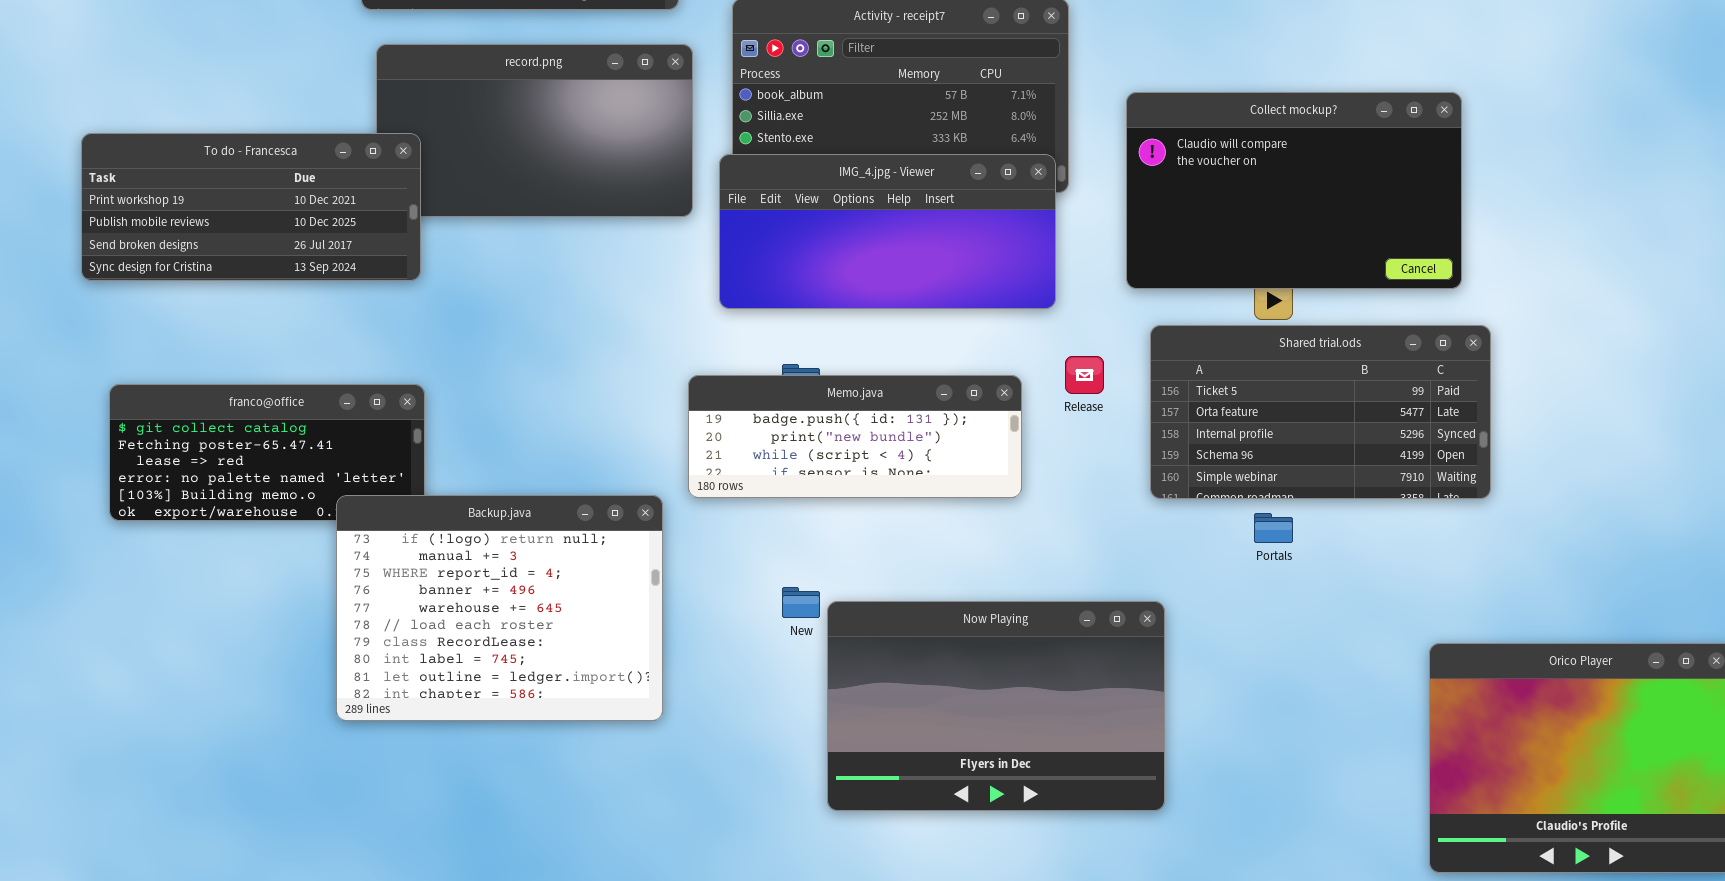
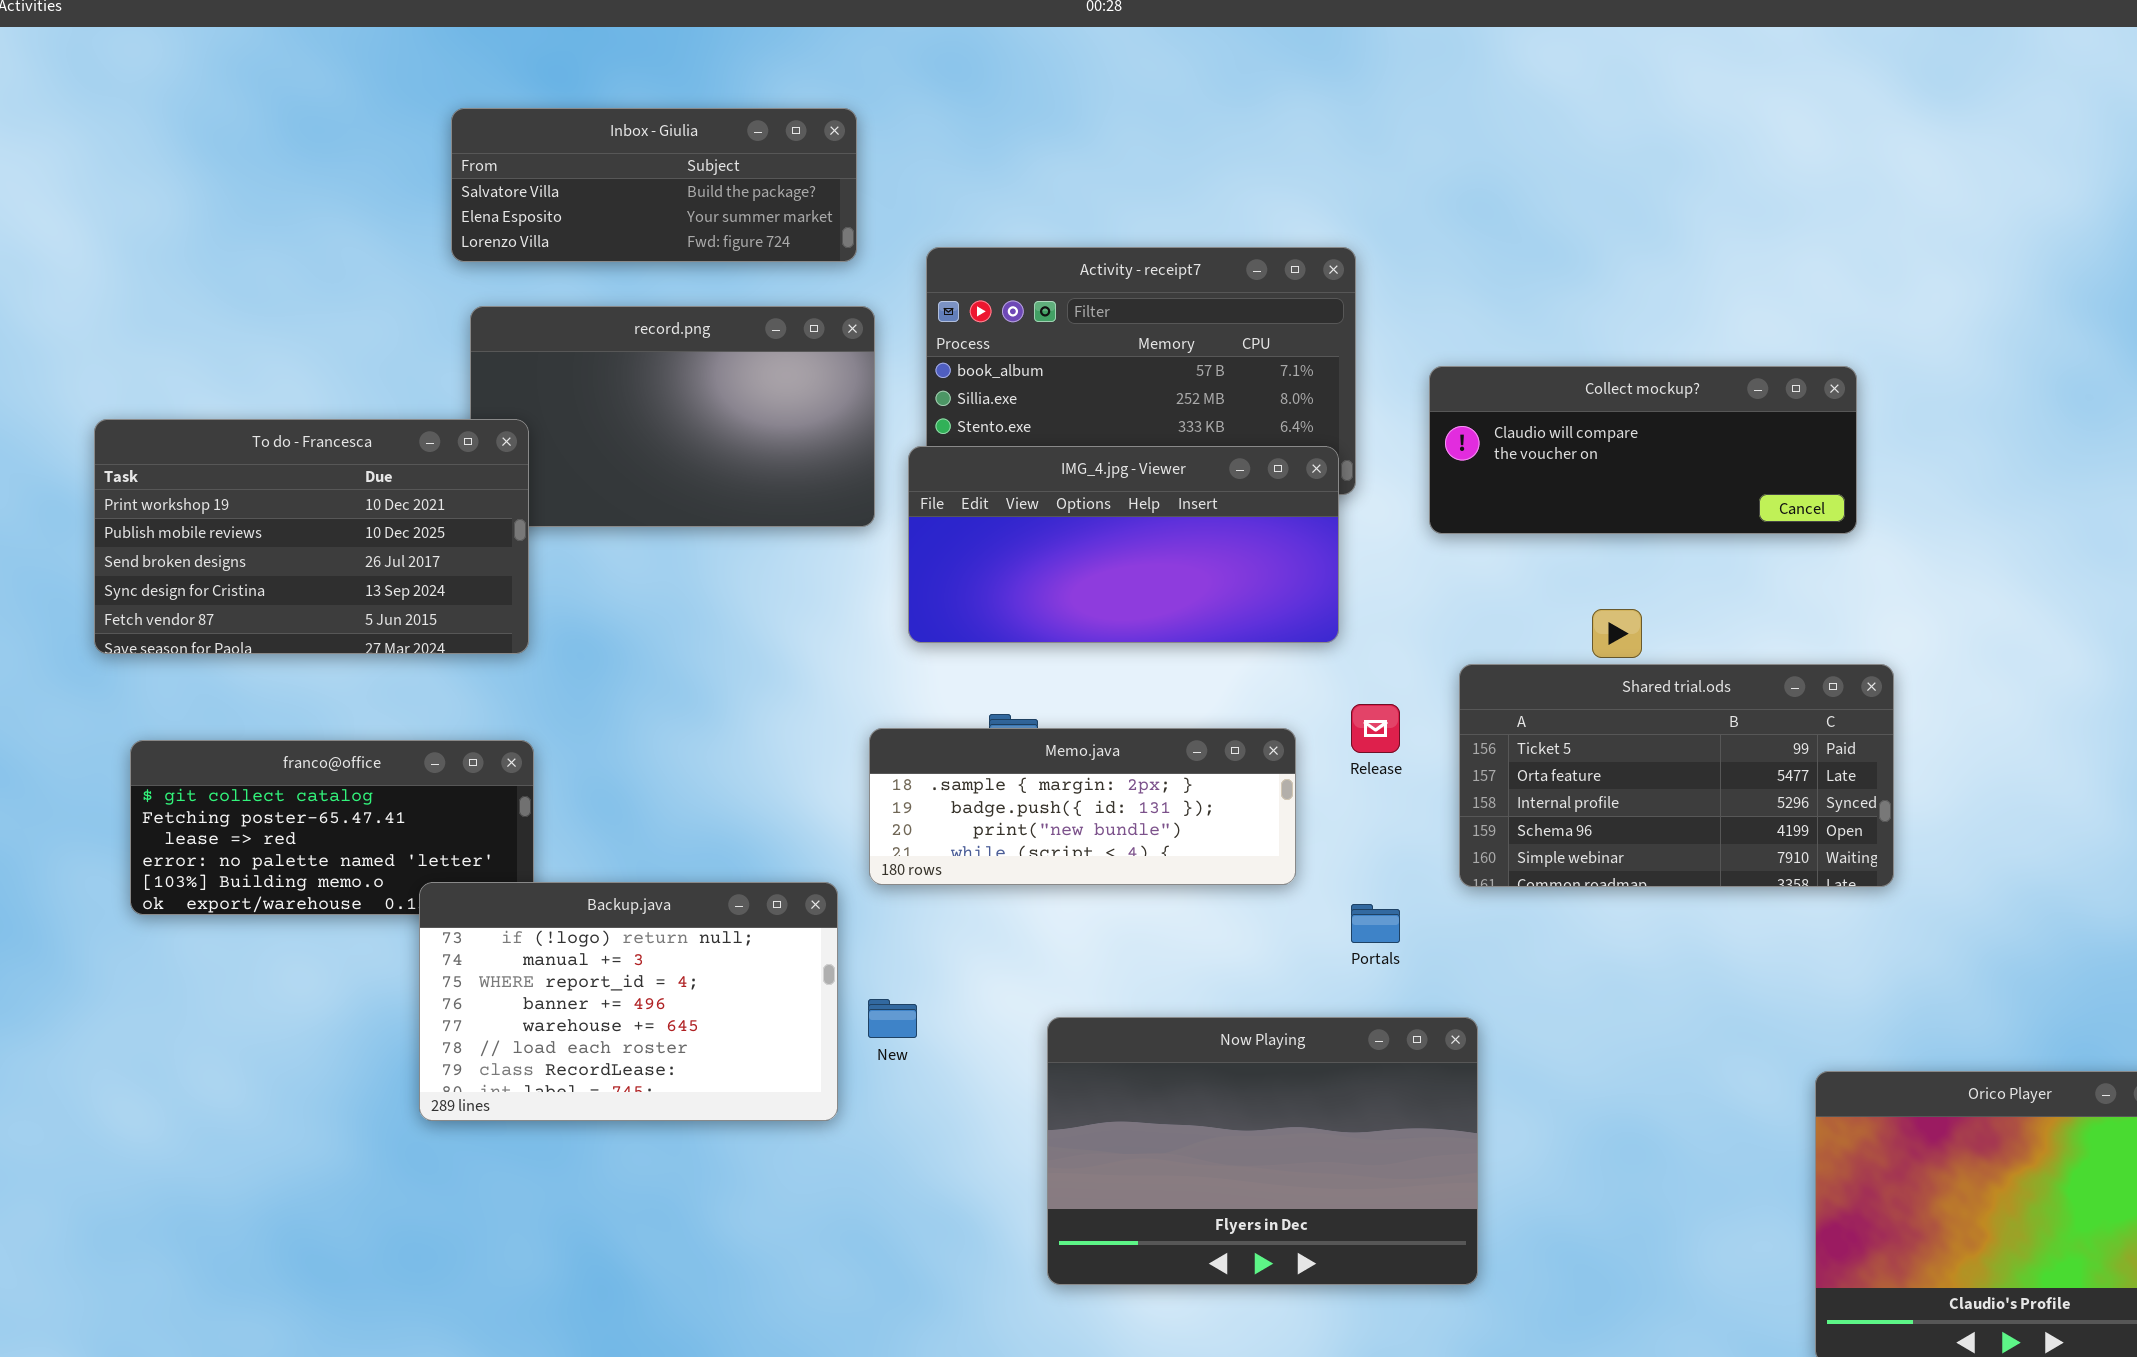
Collect mockup?: [1126,92,1462,289] -> [1429,366,1857,534], resized
To do - Francesca: [81,133,421,281] -> [94,419,529,654], resized
Memo.java: [688,375,1022,498] -> [869,728,1296,885], scrolled up 1 row
Backup.java: [336,495,663,721] -> [419,882,838,1121], resized
Portals: [1254,513,1293,543] -> [1351,904,1400,943], moved
New: [782,587,820,618] -> [868,999,917,1038], moved

